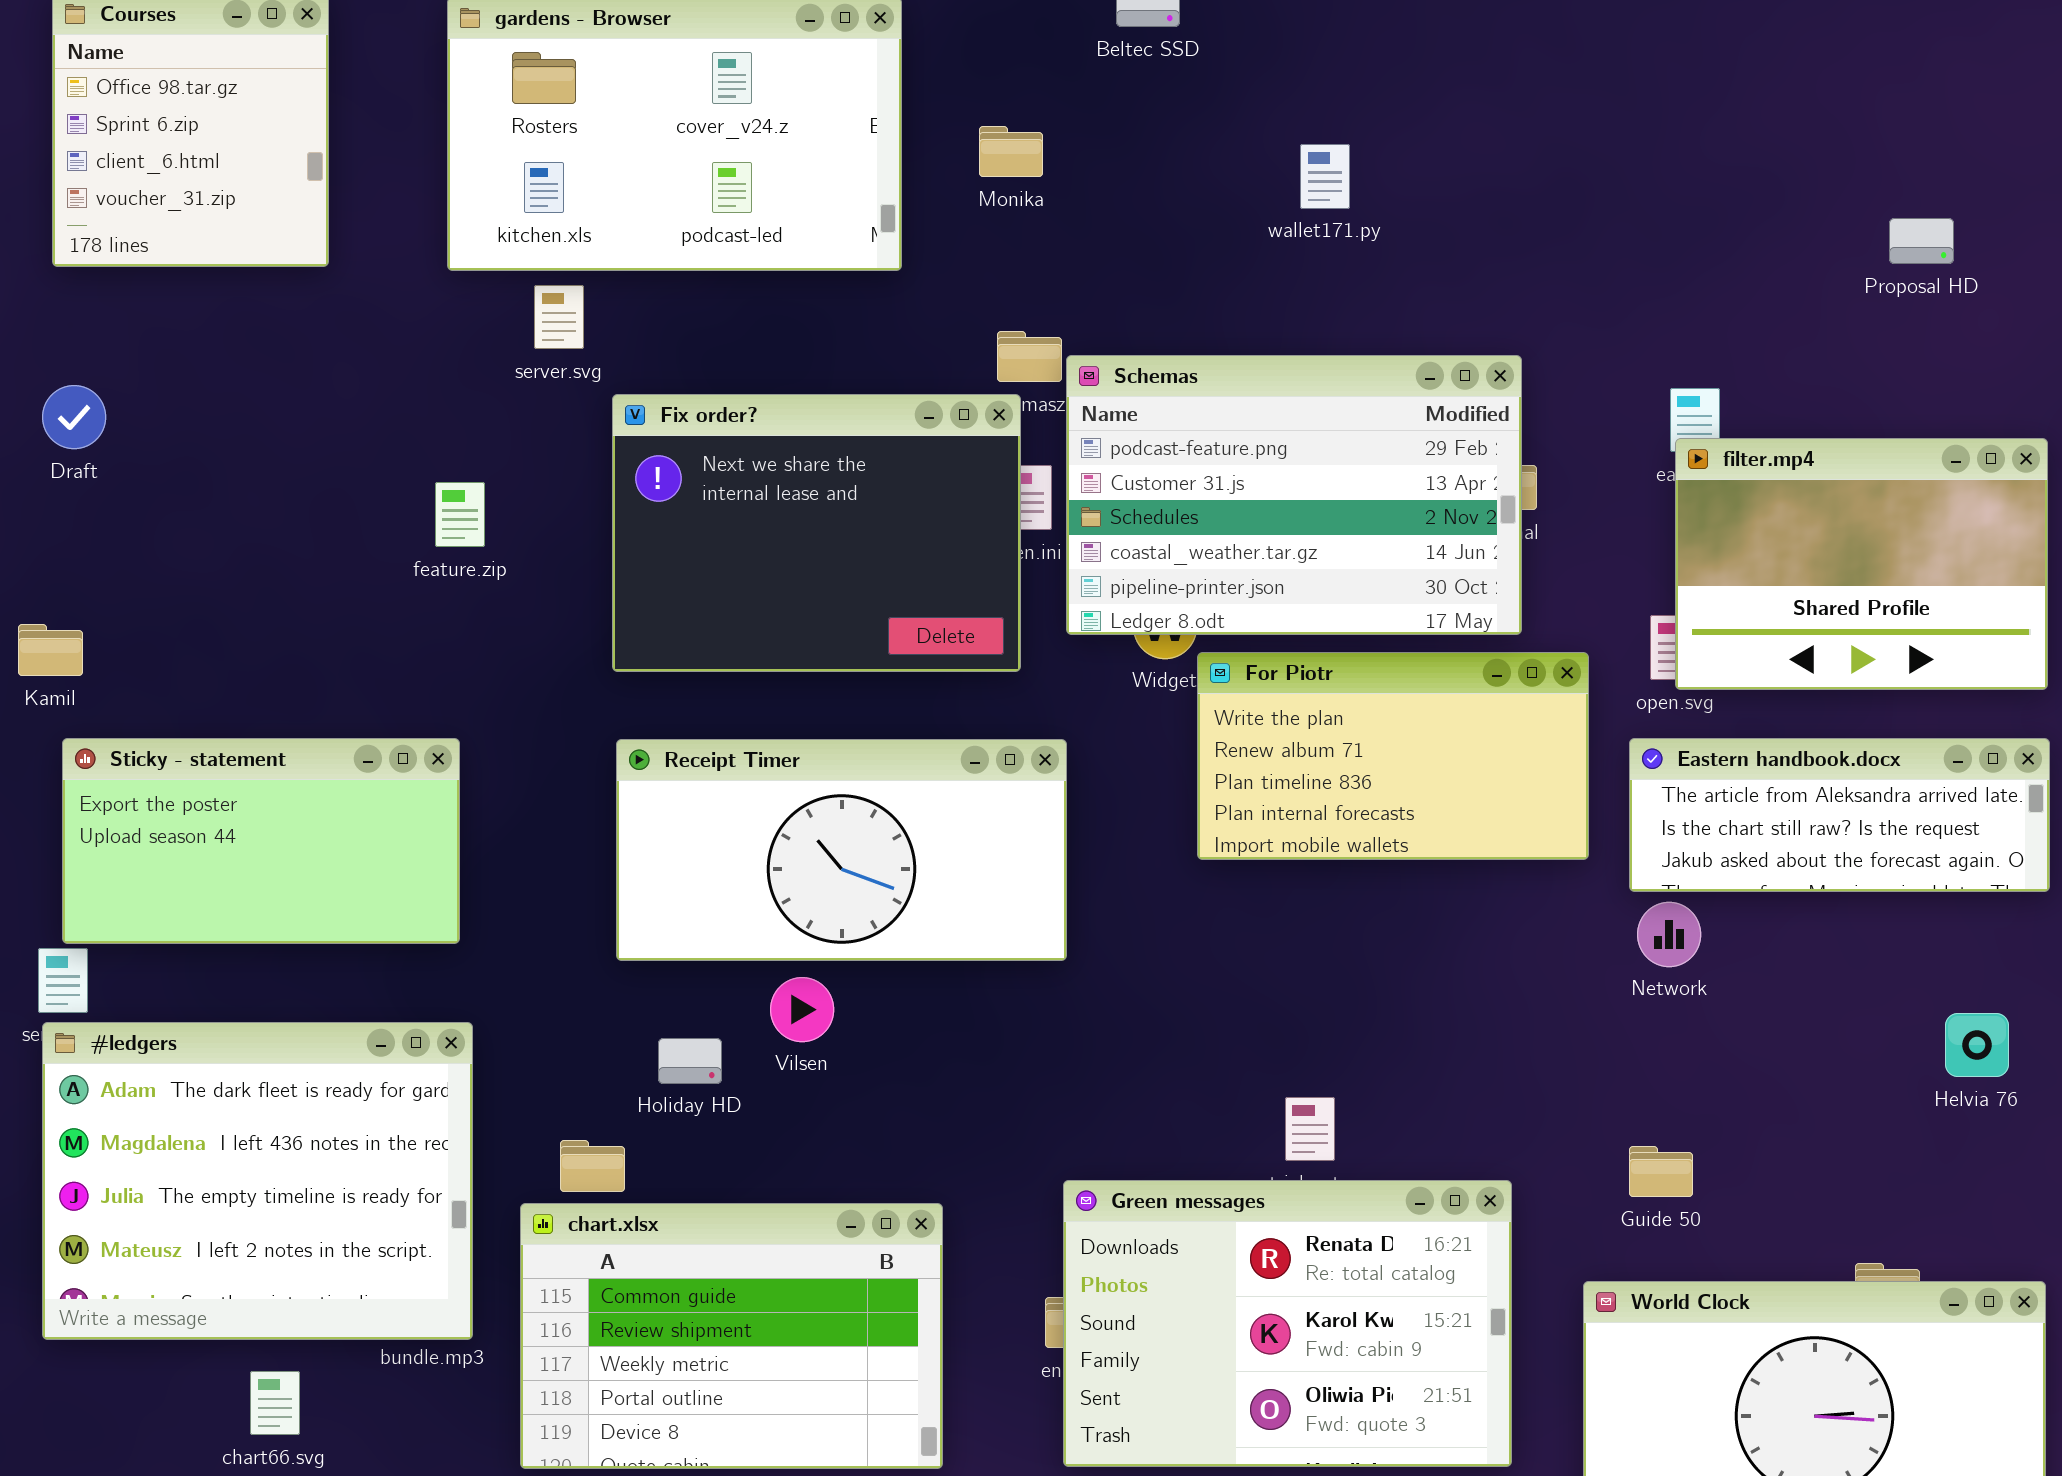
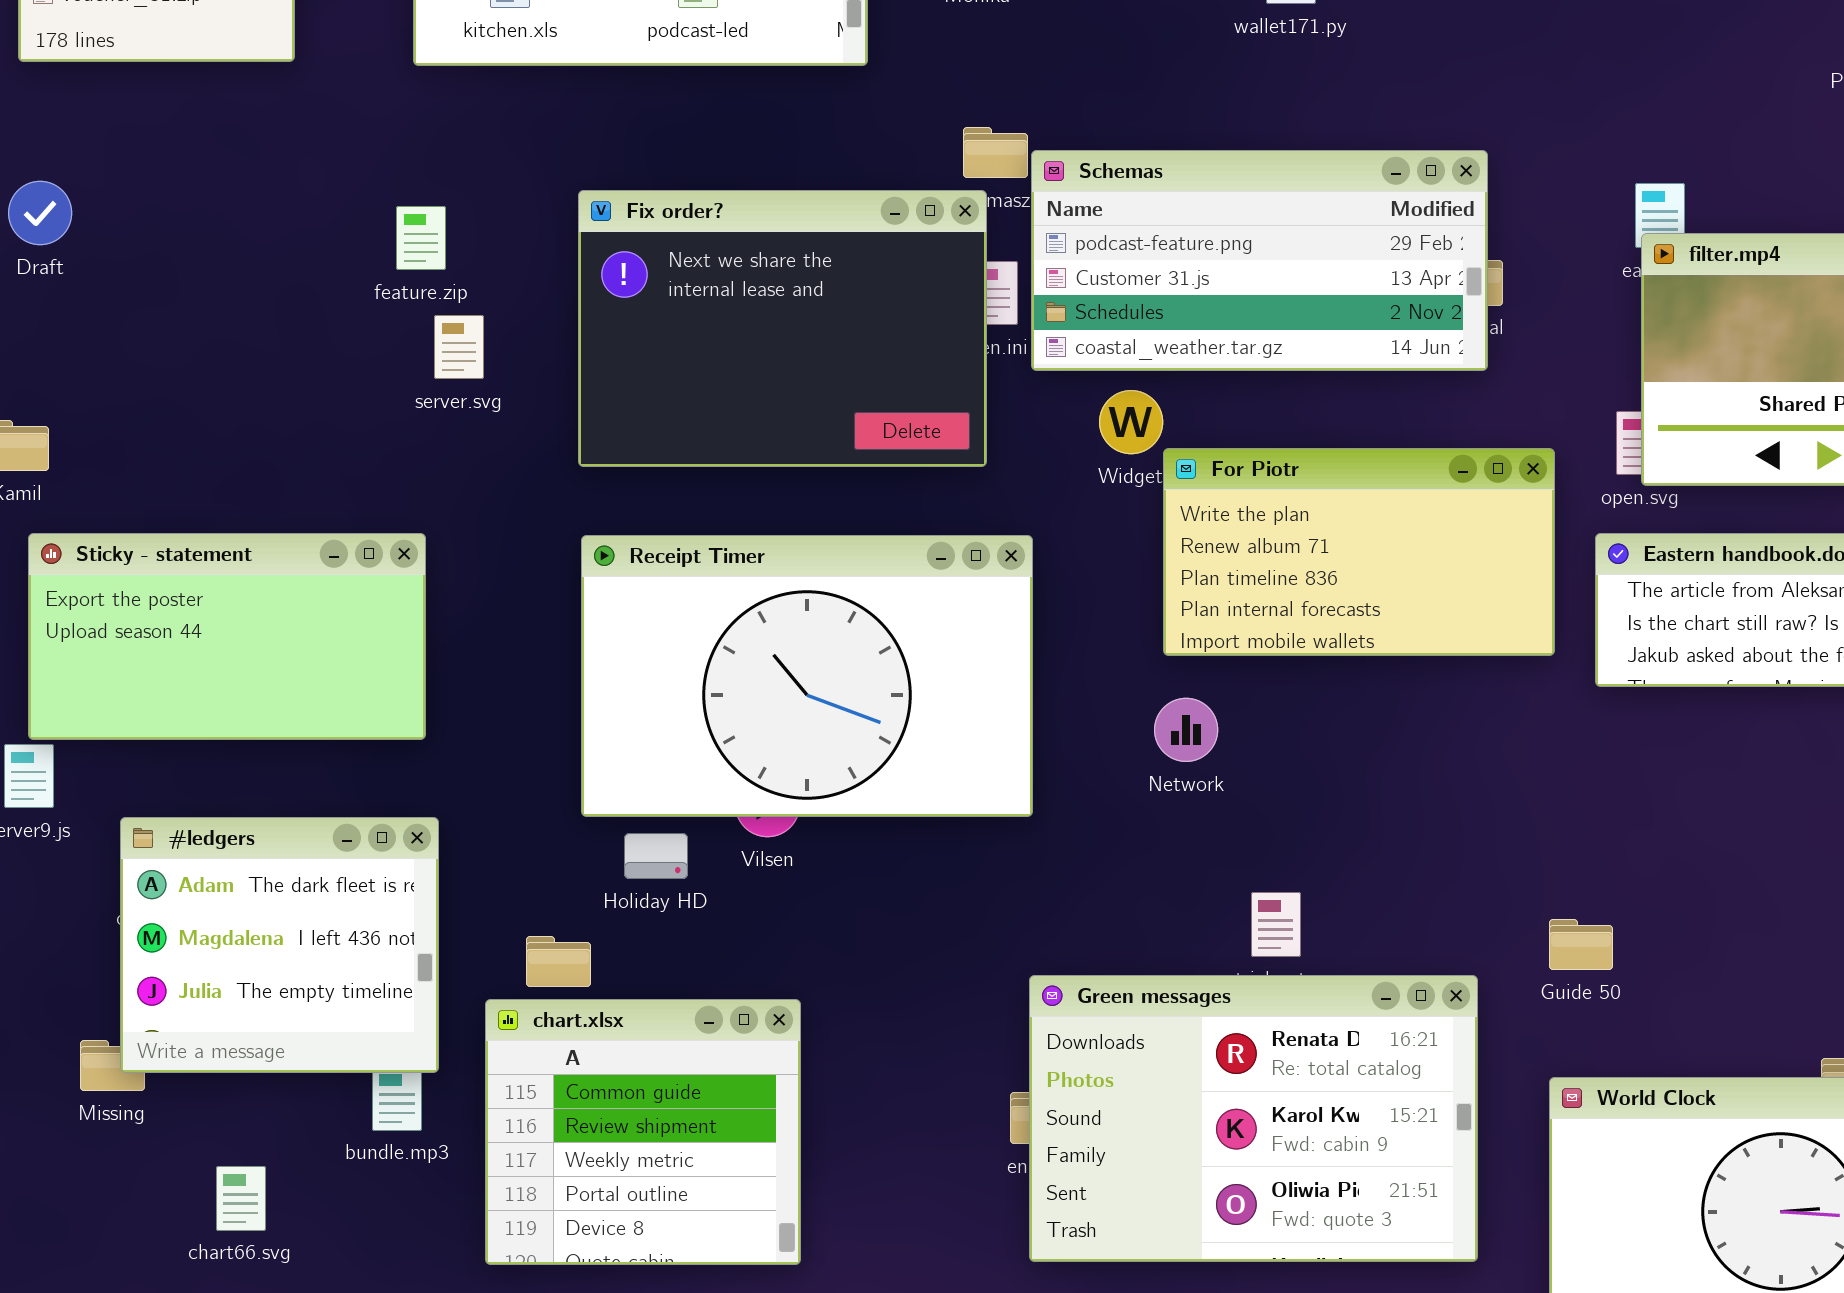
server.svg: [534,285,584,349] -> [434,315,484,379], moved
Schemas: [1066,355,1522,635] -> [1031,150,1488,371], resized
feature.zip: [435,482,485,547] -> [396,206,446,270], moved
Receipt Timer: [616,739,1067,961] -> [581,535,1033,817], resized
Network: [1637,902,1701,967] -> [1154,698,1218,762], moved
#ledgers: [42,1022,473,1340] -> [120,817,439,1073], resized
Guide 50: [1629,1146,1693,1197] -> [1549,919,1613,970], moved
chart.xlsx: [520,1203,943,1469] -> [485,999,801,1265], resized

